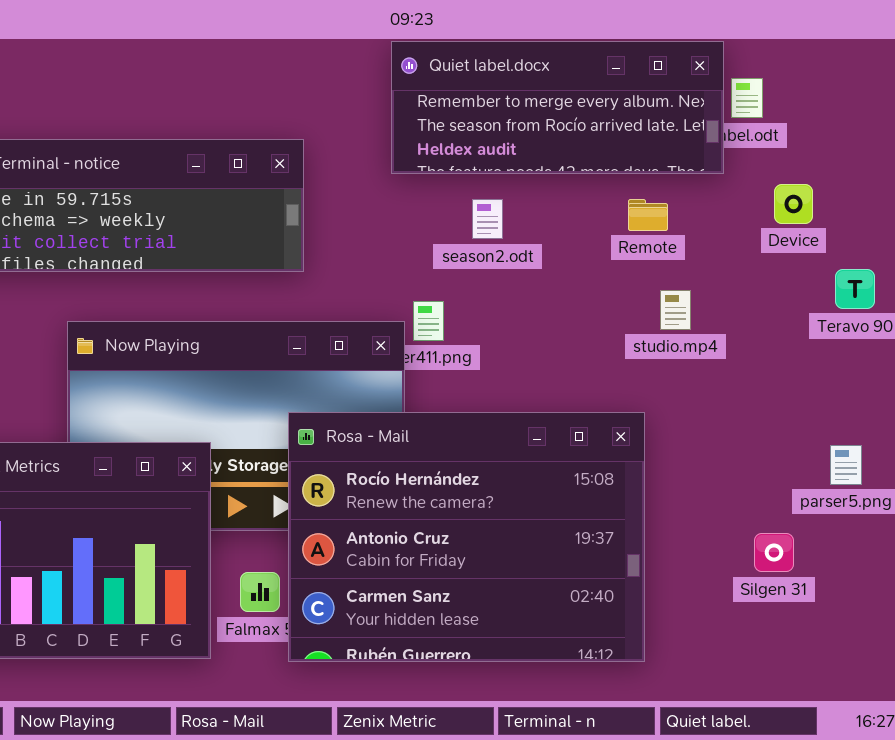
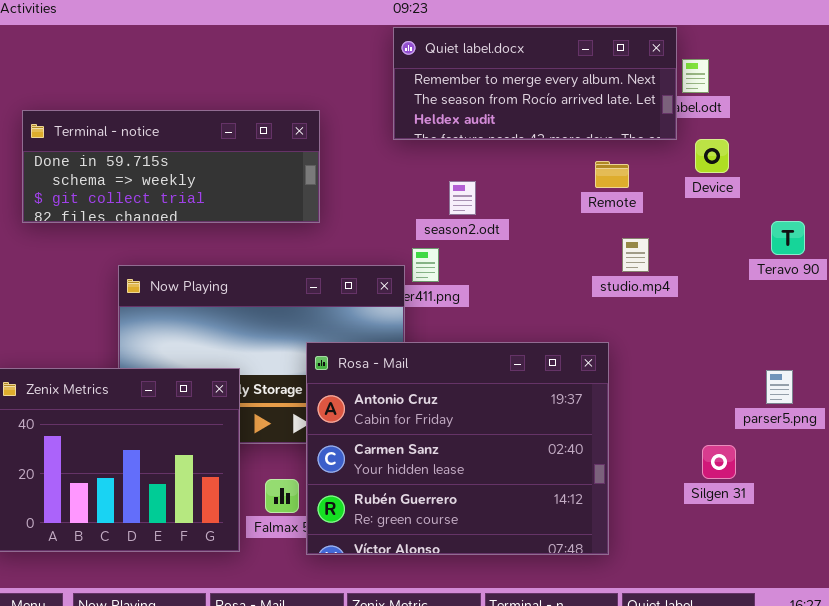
Device: [774,184,813,224] -> [695,139,729,173], moved
season2.odt: [472,199,503,239] -> [449,181,476,215], moved
Rosa - Mail: [288,412,645,662] -> [306,342,609,555], scrolled down 1 row

